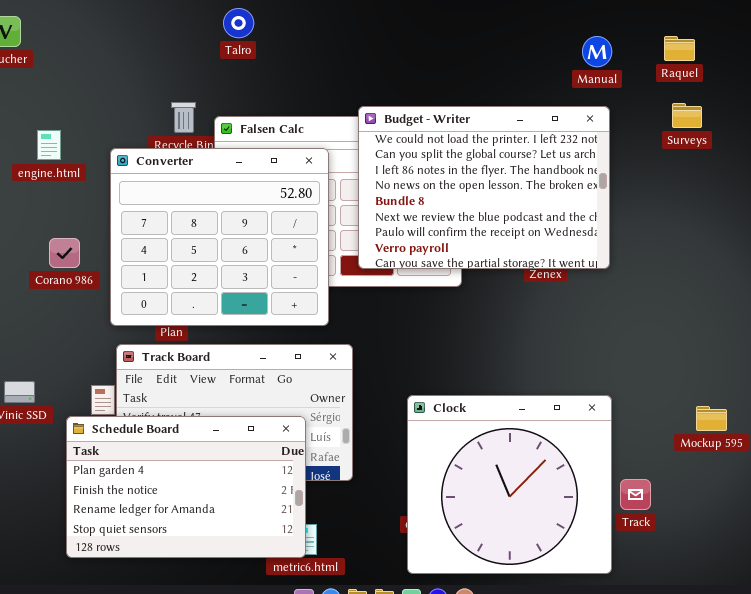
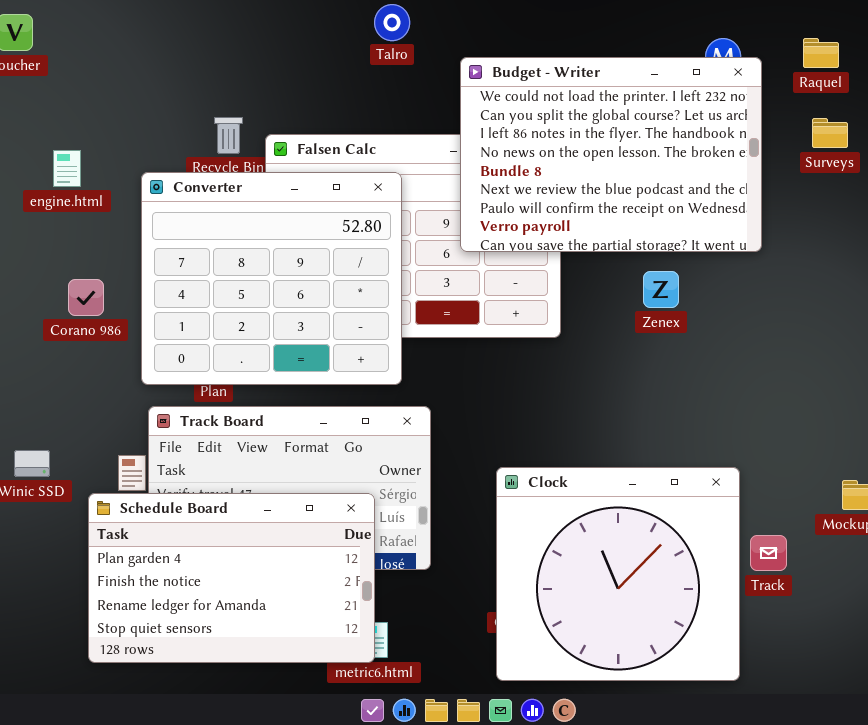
Talro: [223,8,254,38] -> [374,4,410,41], moved
Budget - Writer: [358,106,610,269] -> [460,57,762,252], moved
Track: [620,479,651,510] -> [750,535,787,571], moved

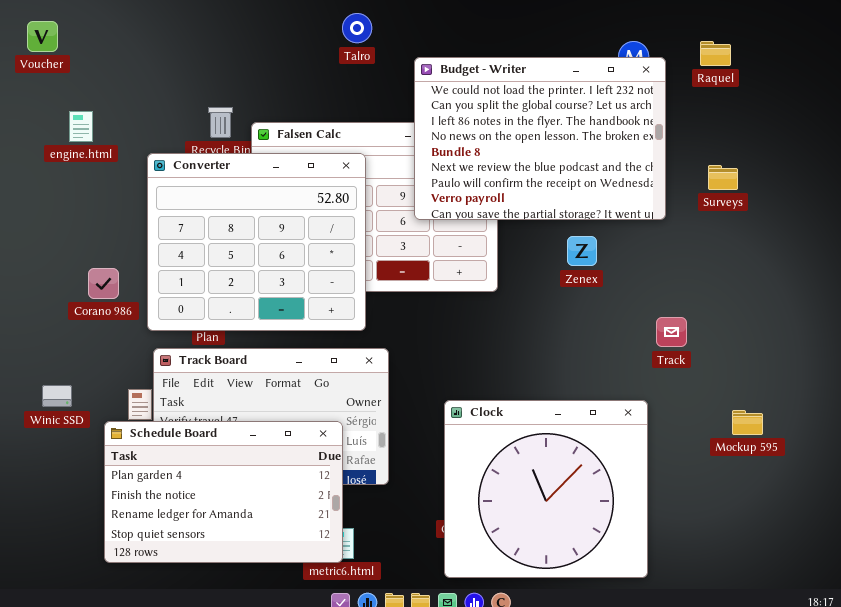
Surveys: [812,118,848,148] -> [708,165,738,190], moved
engine.html: [53,150,81,187] -> [69,111,93,142], moved
Corano 986: [68,279,104,316] -> [88,268,119,299], moved
Track: [750,535,787,571] -> [656,317,687,347], moved

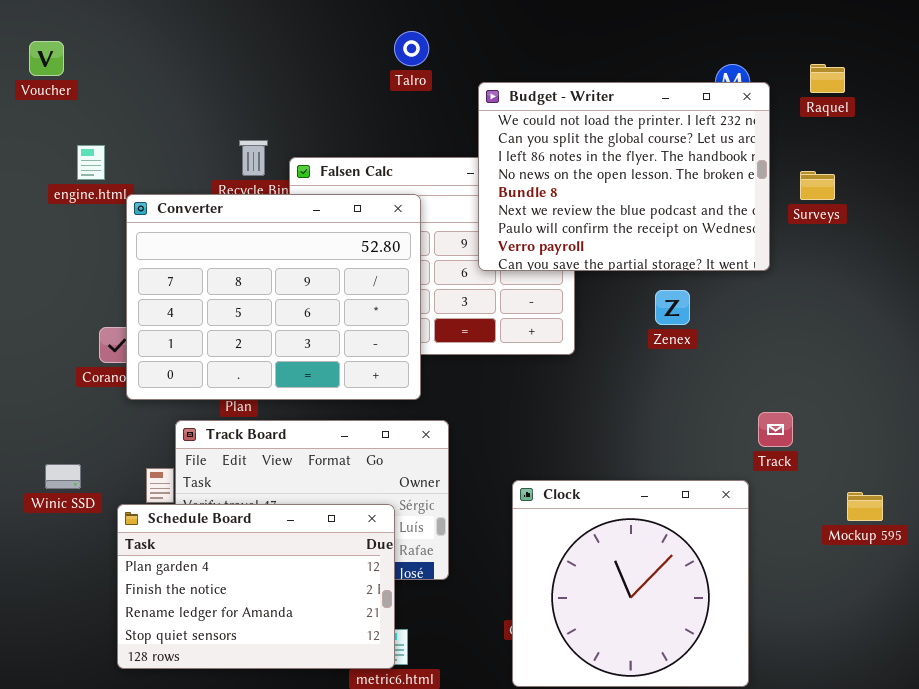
Converter: [147,153,366,331] -> [126,194,421,400], resized
Surveys: [708,165,738,190] -> [800,171,835,200], moved
Track: [656,317,687,347] -> [758,412,793,447], moved

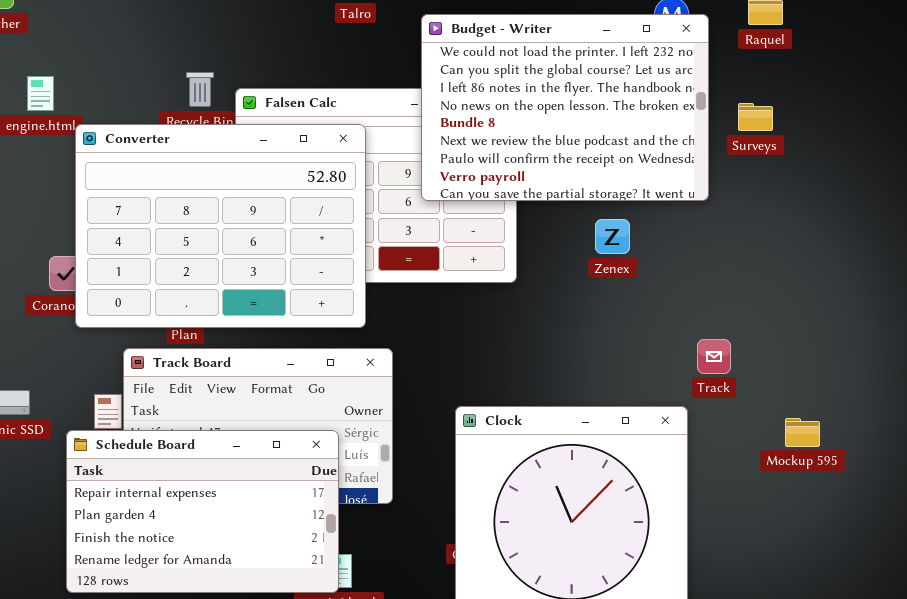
Schedule Board: [117,504,395,669] -> [66,430,339,593], scrolled up 1 row

